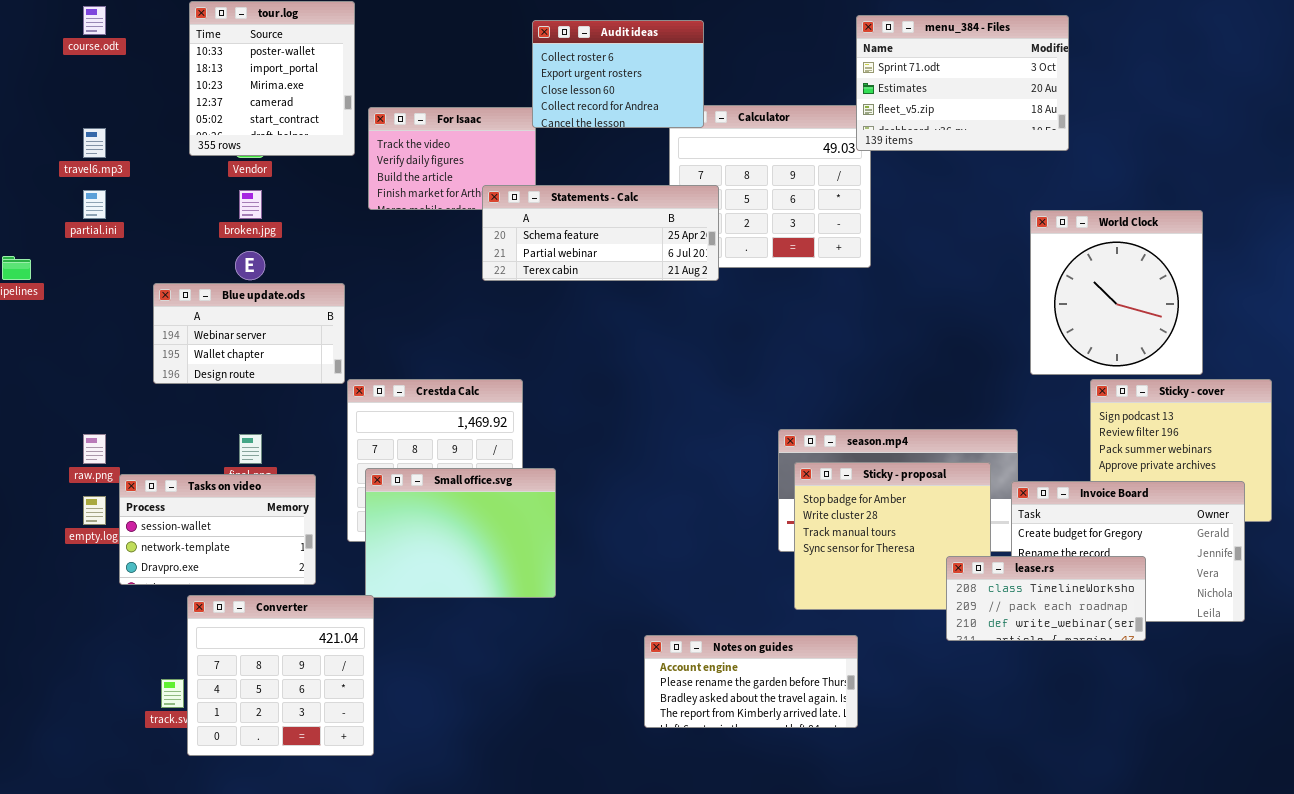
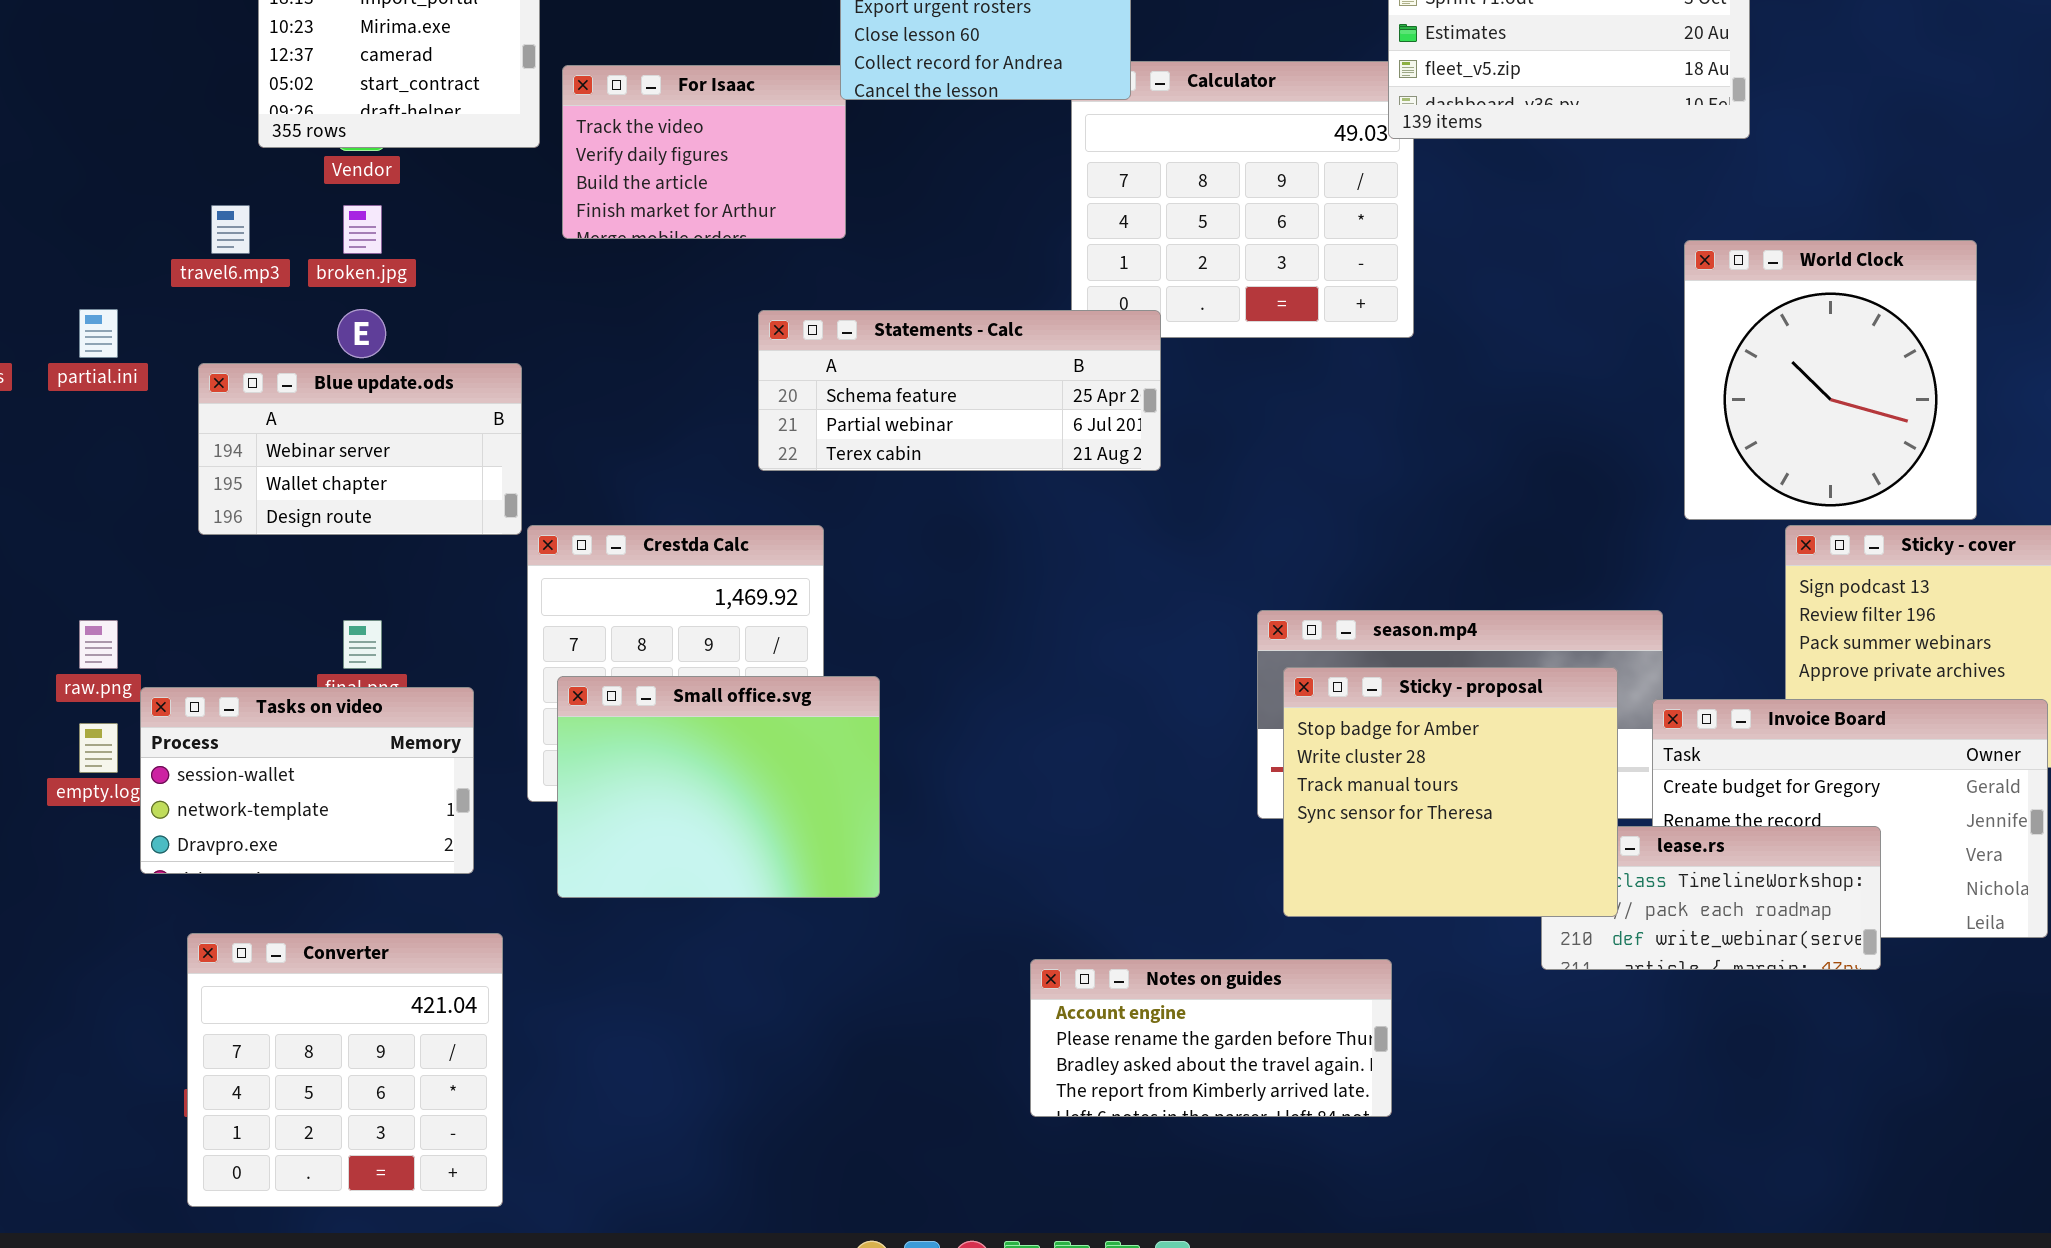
travel6.mp3: [83,128,106,158] -> [211,205,250,254], moved
Statements - Calc: [482,185,719,281] -> [758,310,1161,471], moved
partial.ini: [83,190,106,219] -> [79,309,118,358], moved
Sticky - proposal: [794,462,991,610] -> [1283,667,1618,917], raised
Converter: [187,595,374,756] -> [187,933,503,1207], moved

